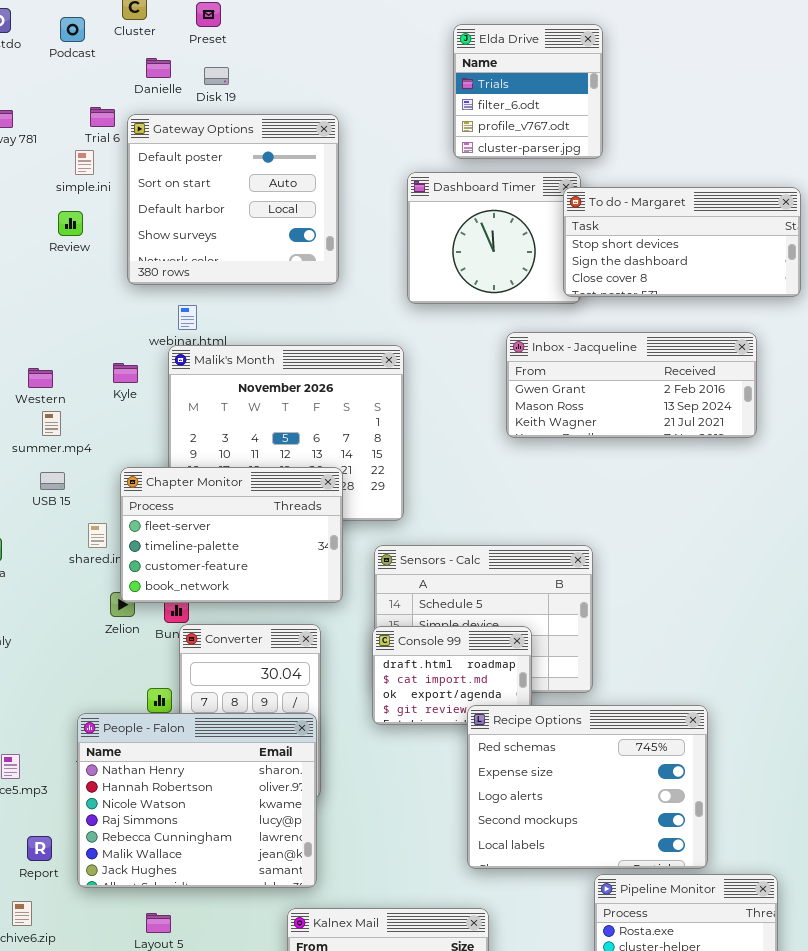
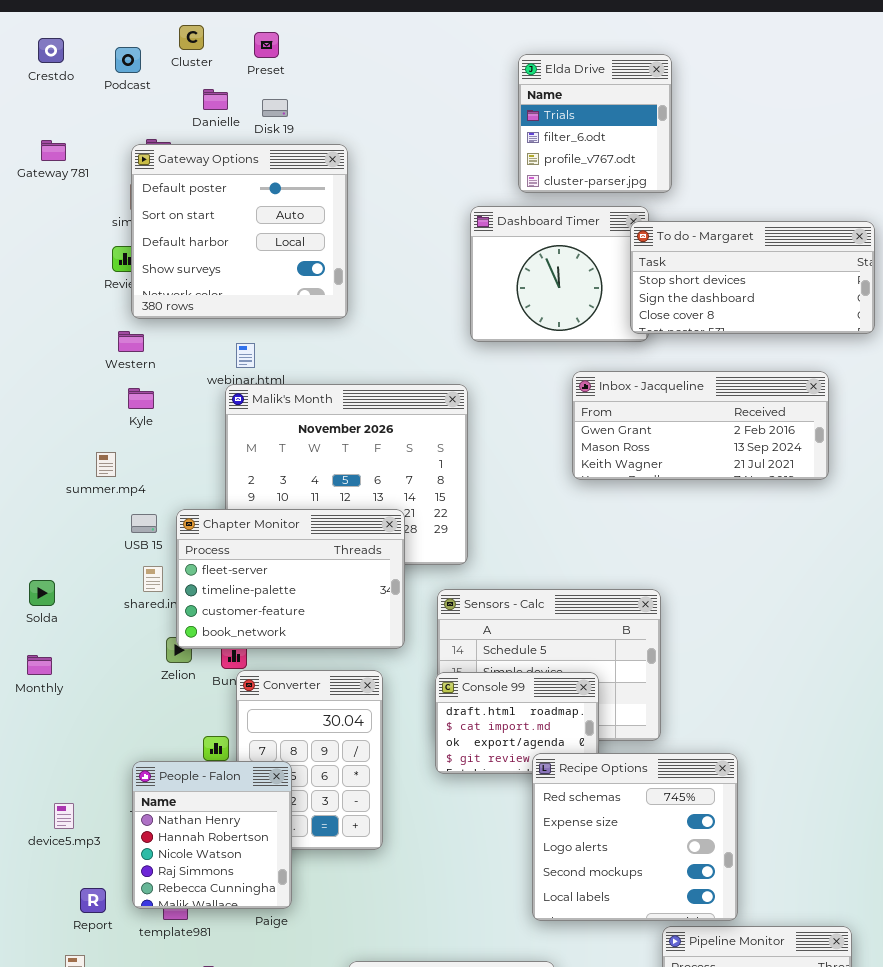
Gateway Options: [127,114,339,285] -> [131,144,348,319], moved
Kyle: [113,363,138,383] -> [128,388,154,409], moved
Western: [28,368,53,388] -> [118,331,144,352], moved
USB 15: [40,472,65,490] -> [131,514,157,533], moved
Recipe Options: [467,705,708,869] -> [532,753,738,921], resized
People - Falon: [77,713,317,888] -> [132,761,292,909], resized

